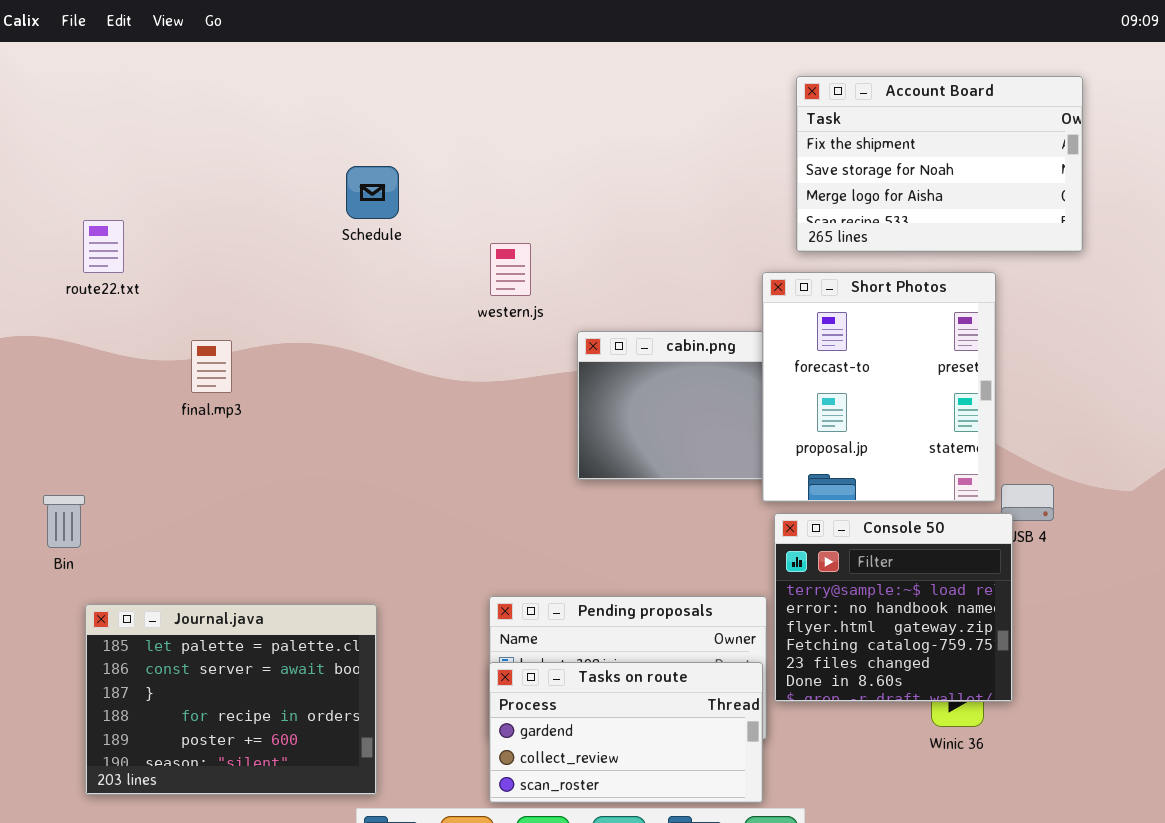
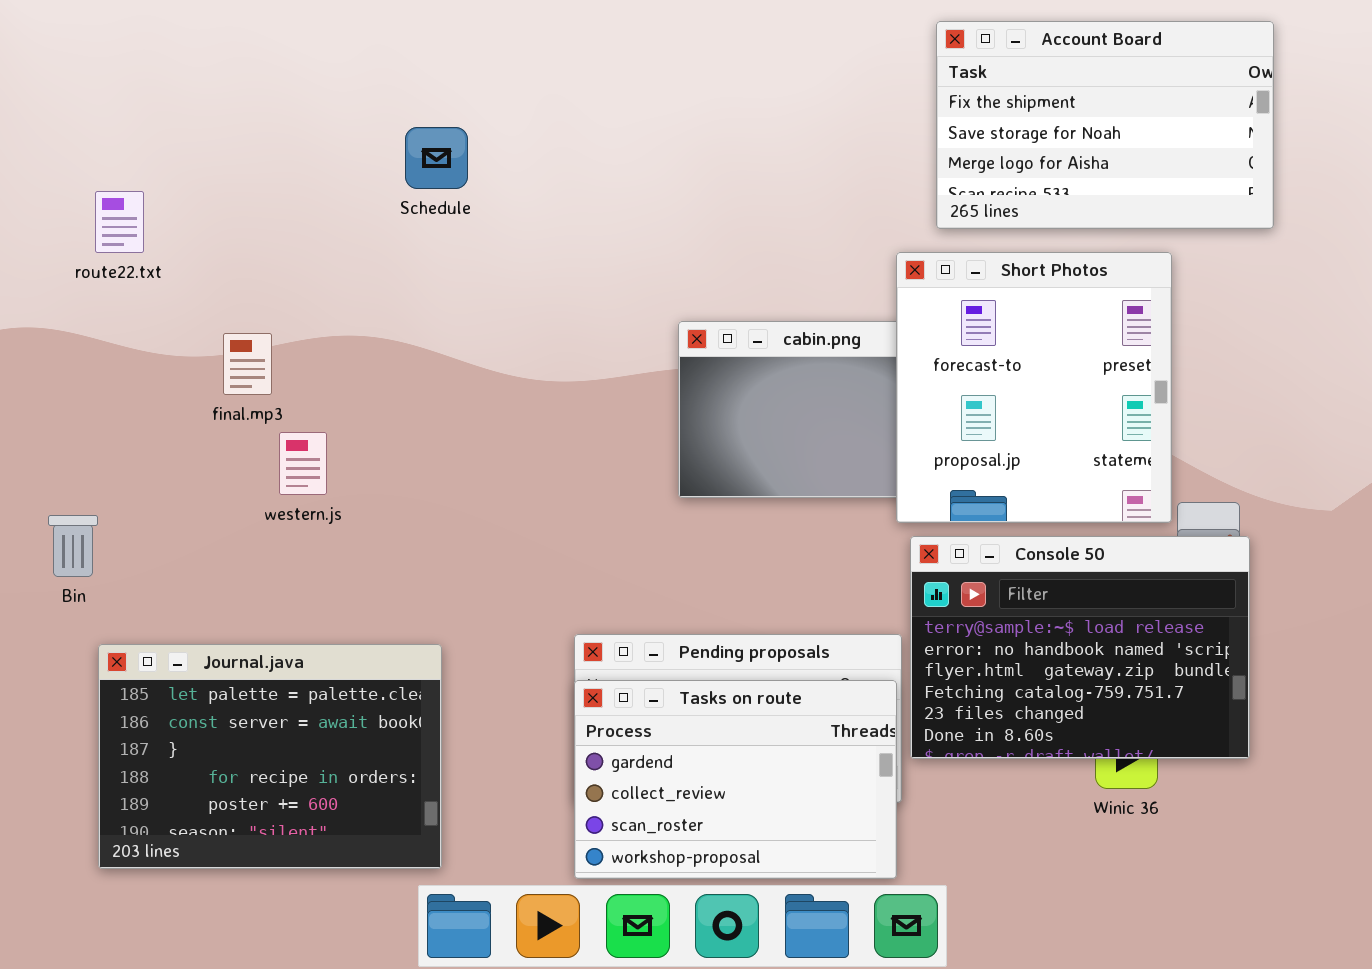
western.js: [490,243,531,296] -> [279,432,327,495], moved
Console 50: [774,513,1013,702] -> [910,536,1250,759], resized
Tasks on route: [489,662,763,803] -> [574,680,897,879], resized

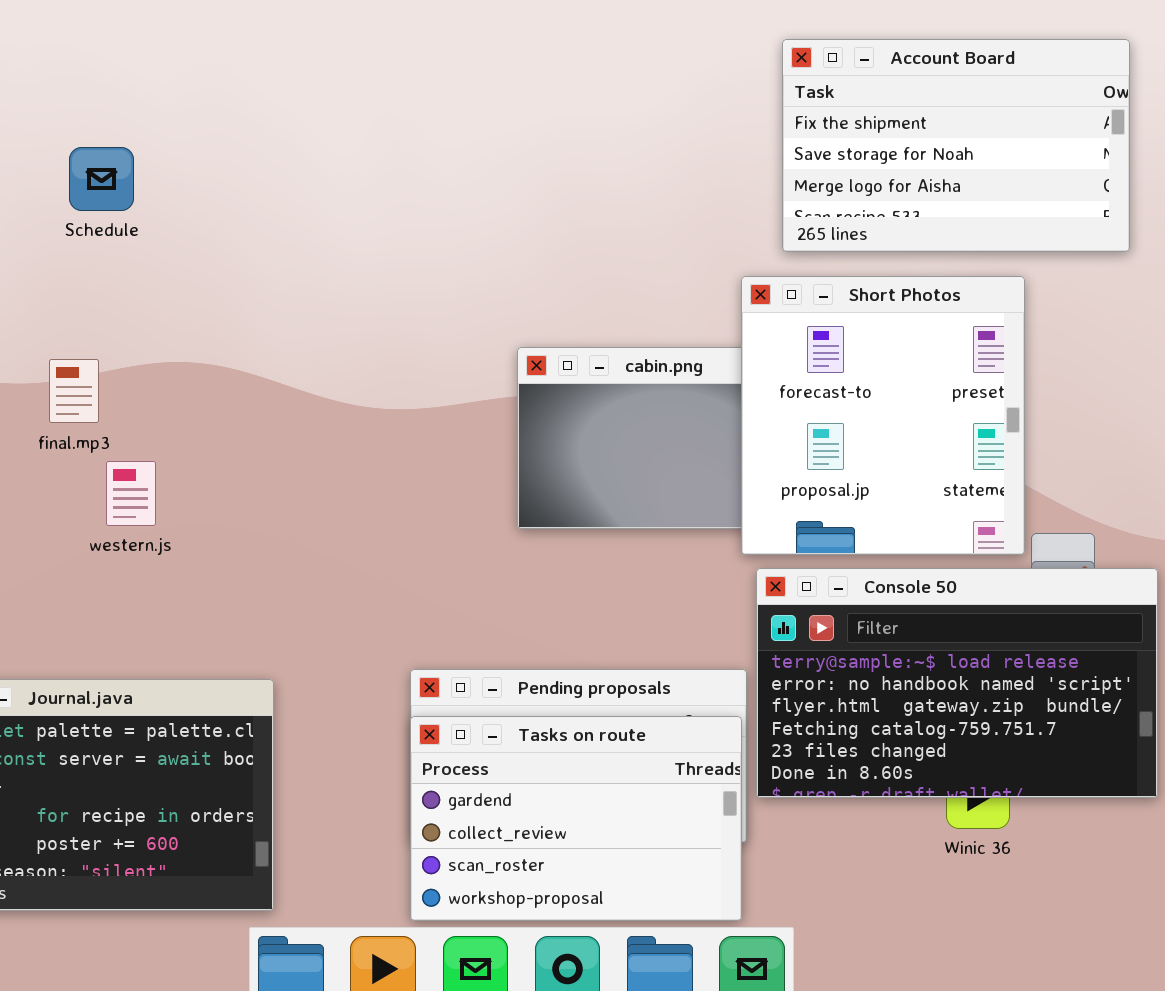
Schedule: [405,127,468,189] -> [69,147,134,211], moved
Console 50: [910,536,1250,759] -> [756,568,1158,798], resized

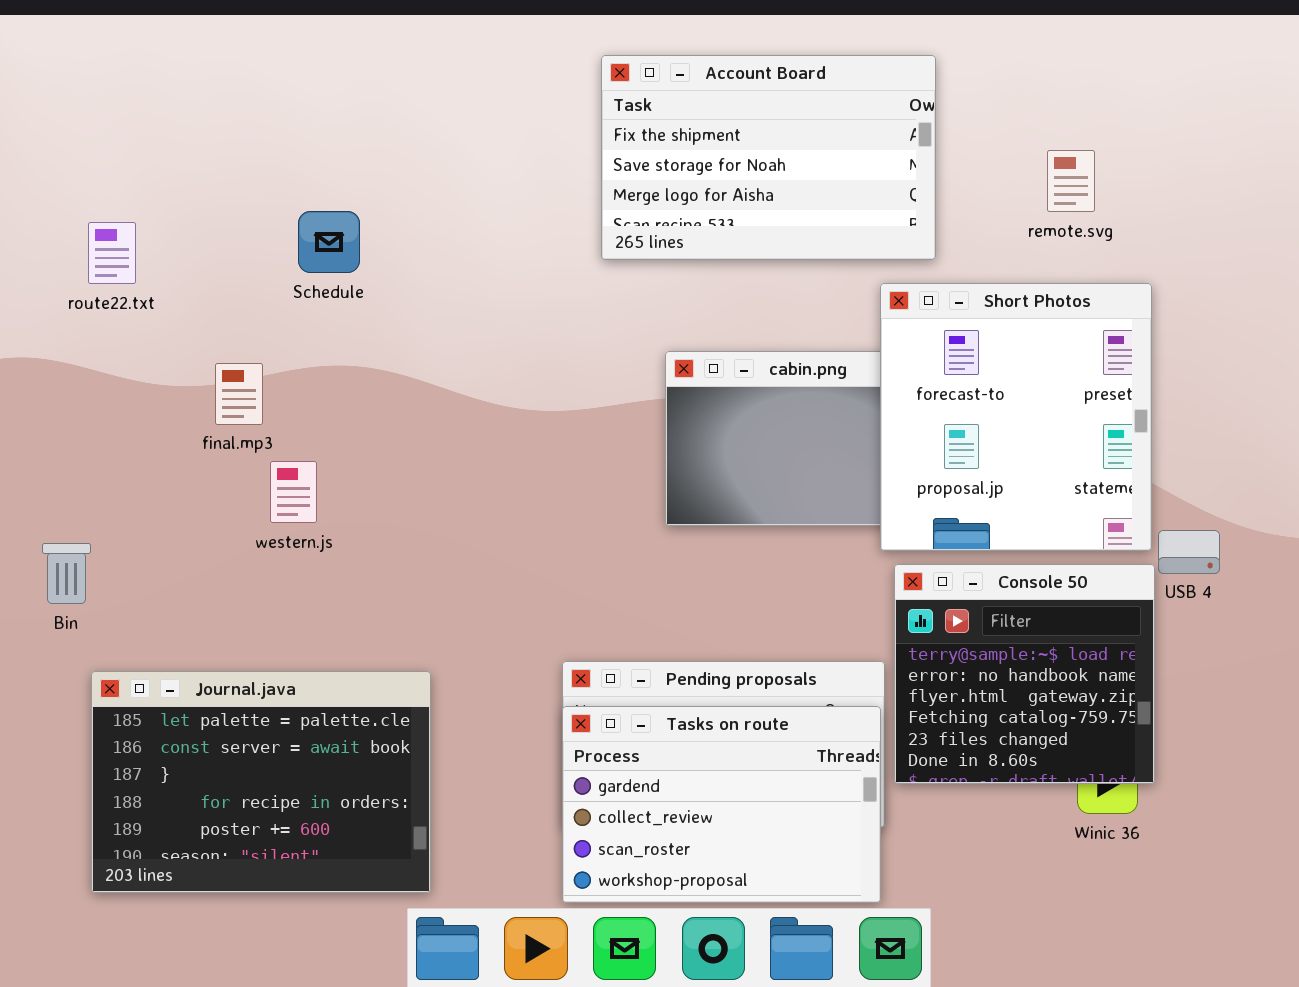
Account Board: [782,39,1130,252] -> [601,55,936,260], moved
Schedule: [69,147,134,211] -> [298,211,360,273], moved
Console 50: [756,568,1158,798] -> [894,564,1155,784], resized

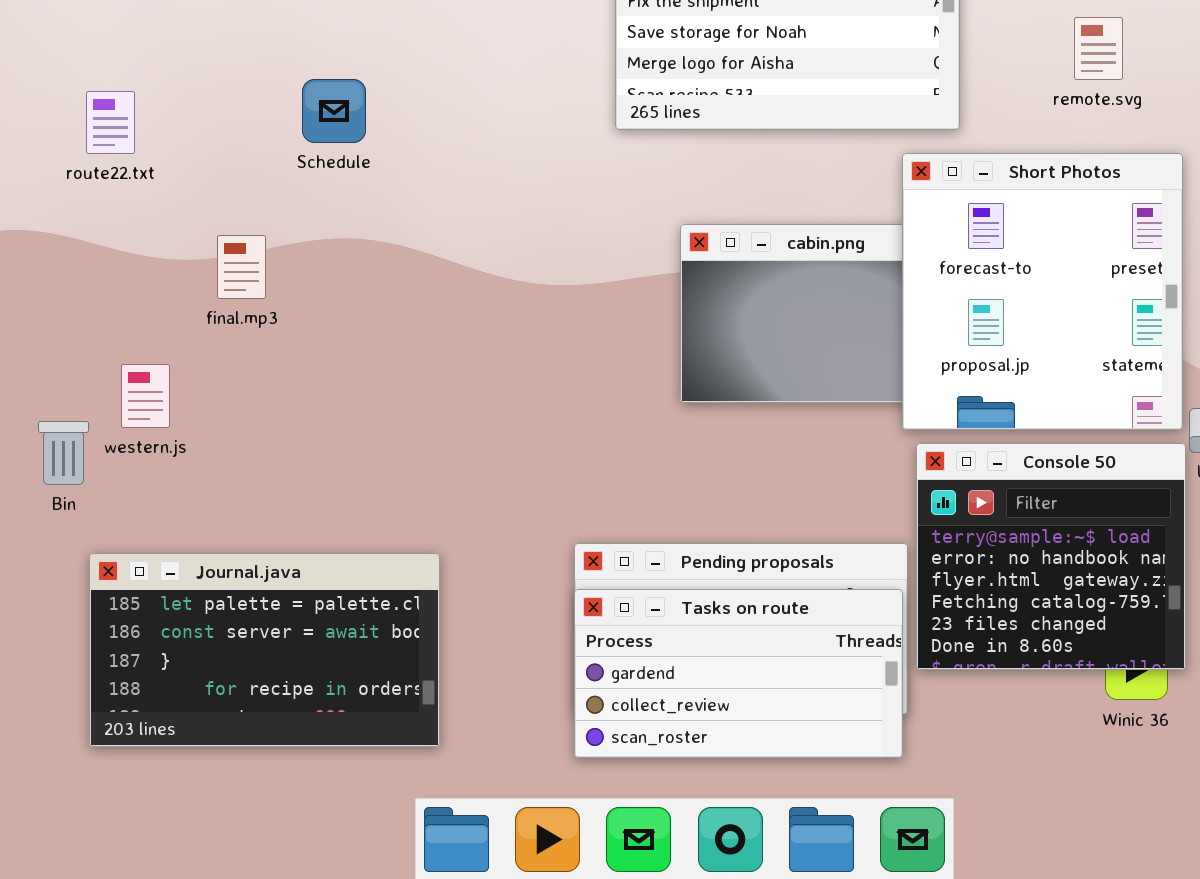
western.js: [270,461,317,523] -> [121,364,170,428], moved
Journal.java: [91,671,431,893] -> [89,553,440,747], resized
Tasks on route: [562,706,881,903] -> [574,589,903,758], resized

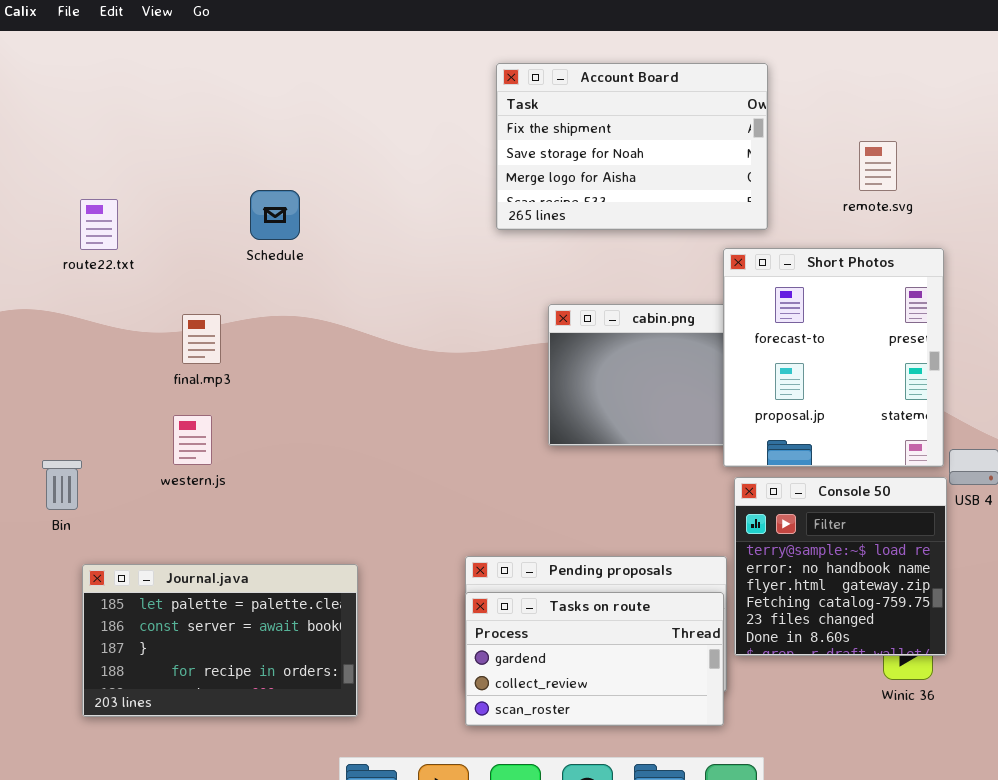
western.js: [121,364,170,428] -> [173,415,212,465], moved

